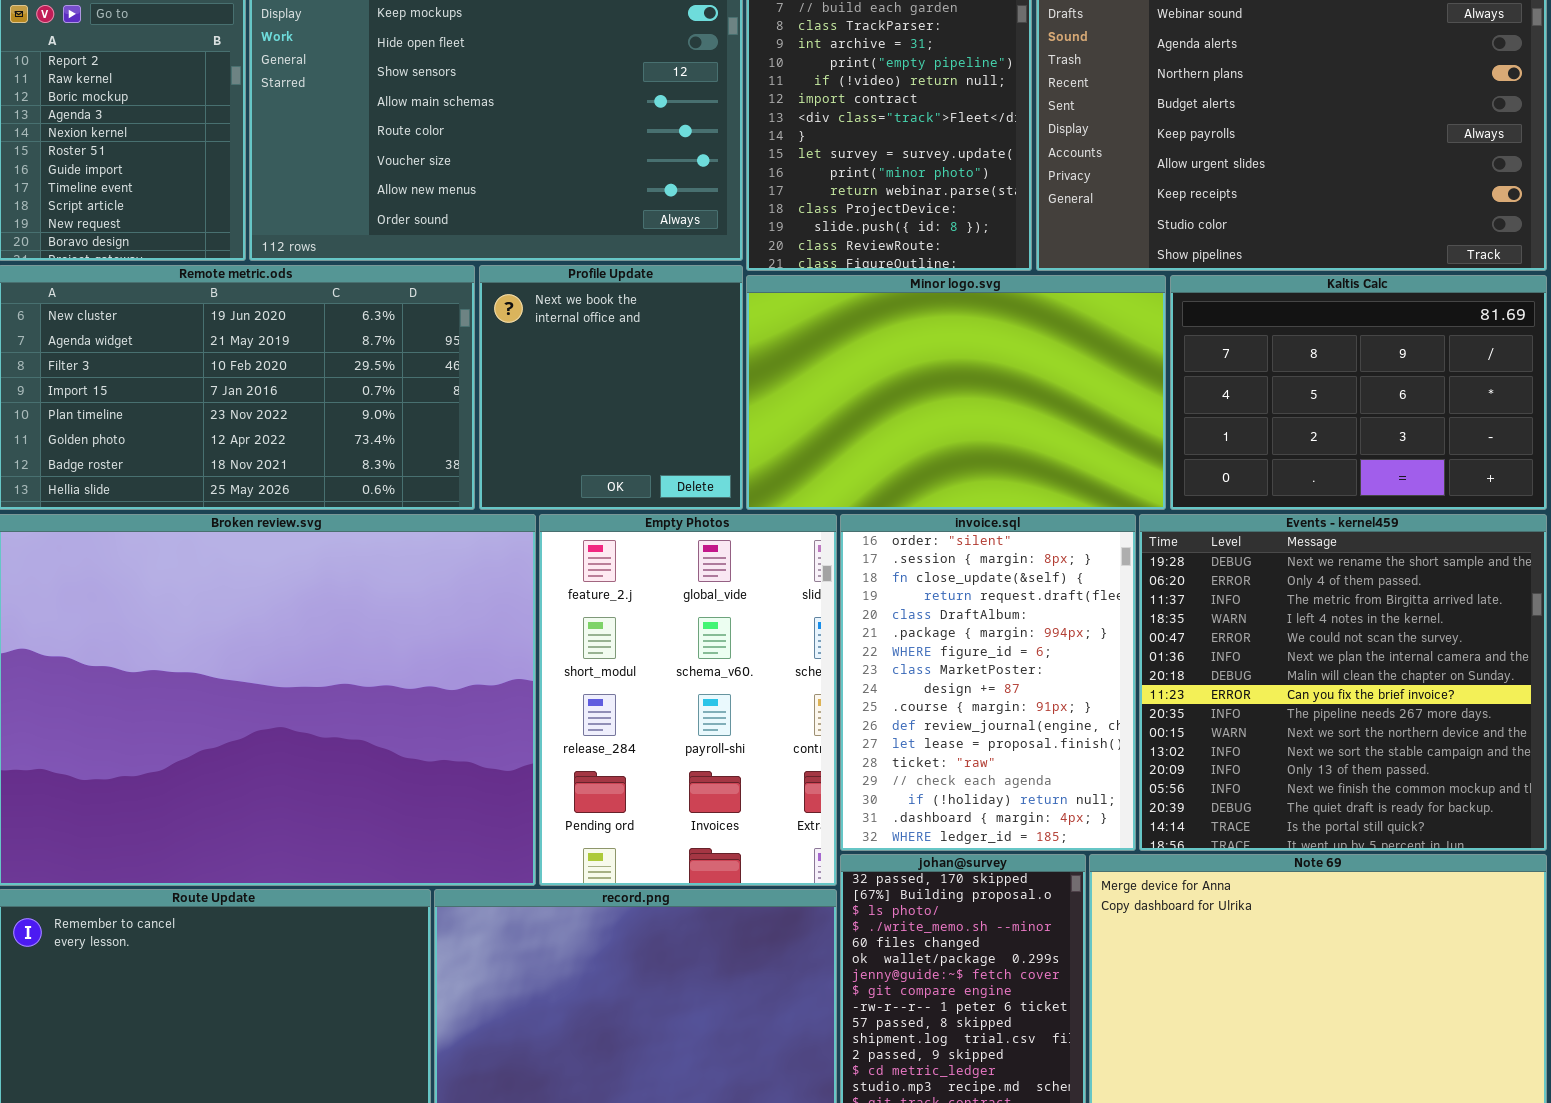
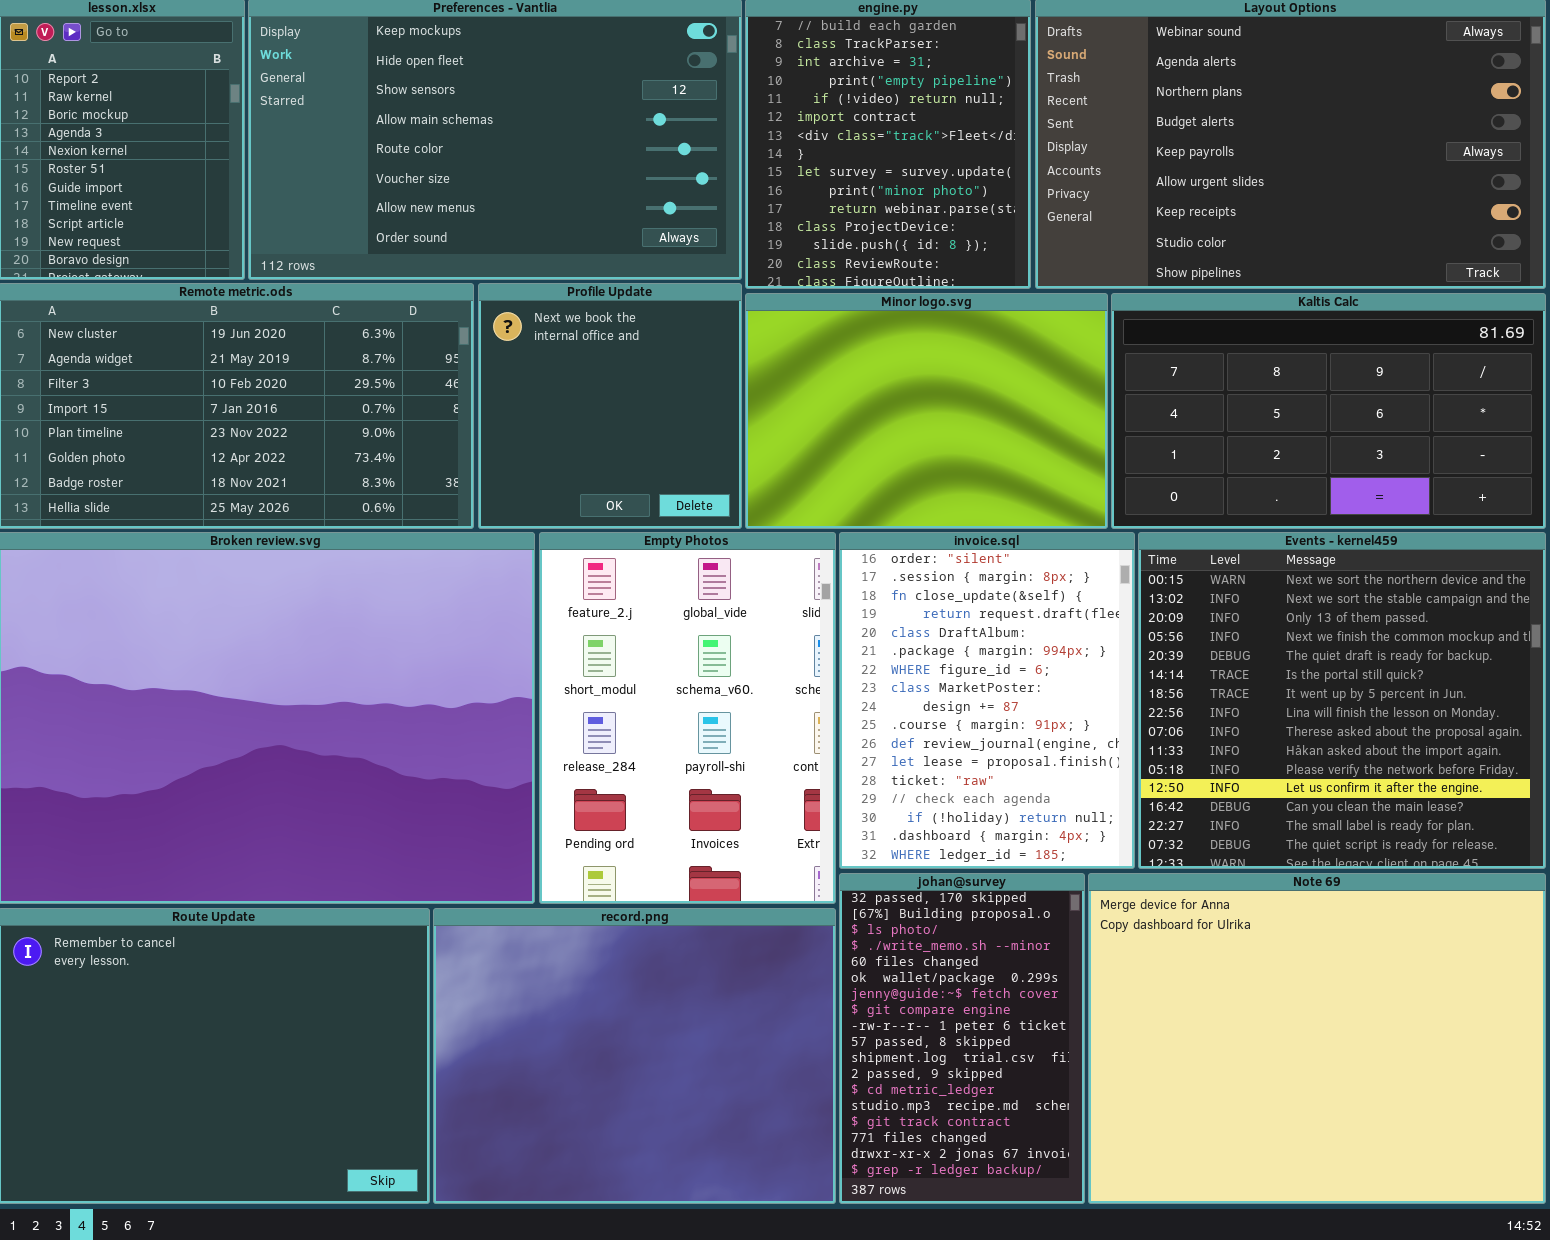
Minor logo.svg: [746,275,1166,510] -> [745,293,1108,529], resized
Kaltis Calc: [1170,275,1547,510] -> [1111,293,1546,529], resized
Events - kernel459: [1139,514,1547,851] -> [1138,532,1546,869], scrolled down 9 rows

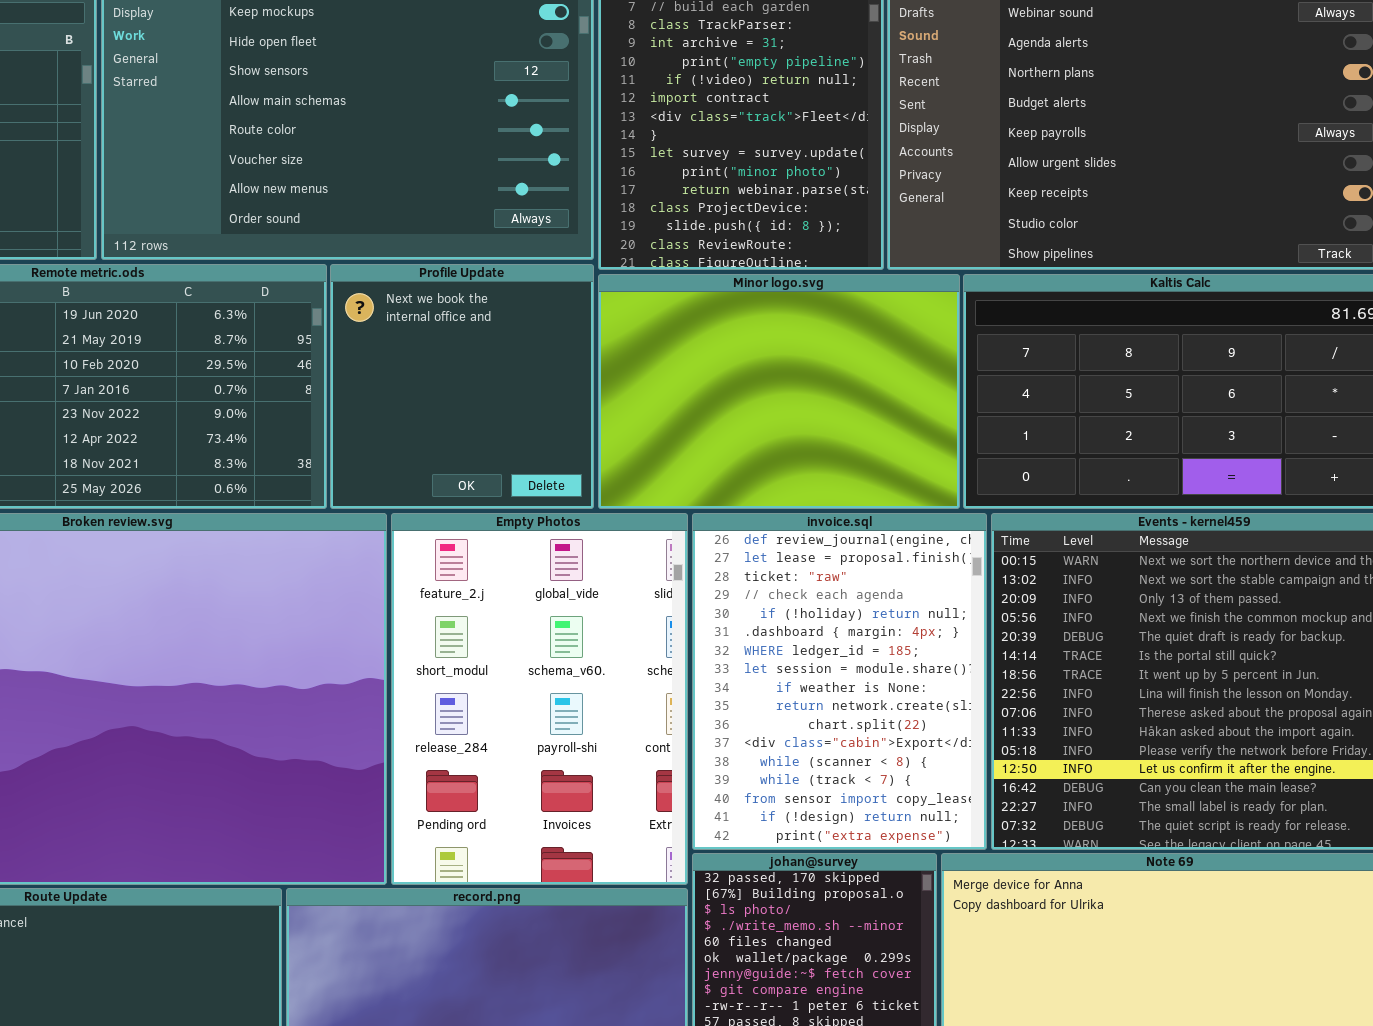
invoice.sql: [839,532,1135,869] -> [692,513,987,850], scrolled down 10 rows

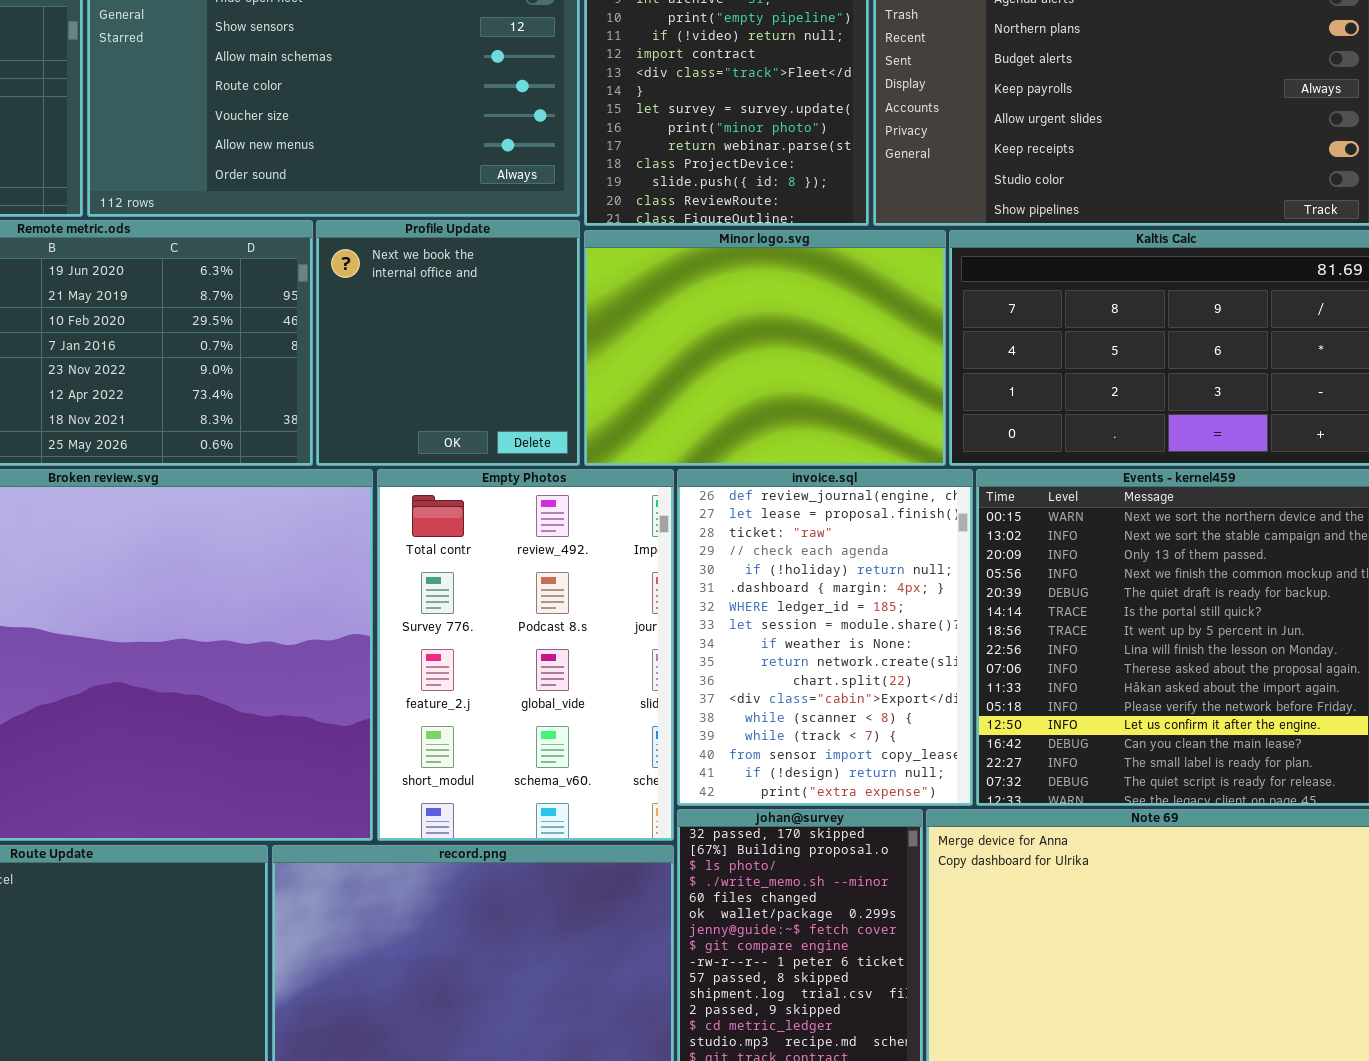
Empty Photos: [391,513,688,885] -> [377,469,674,841], scrolled up 2 rows

